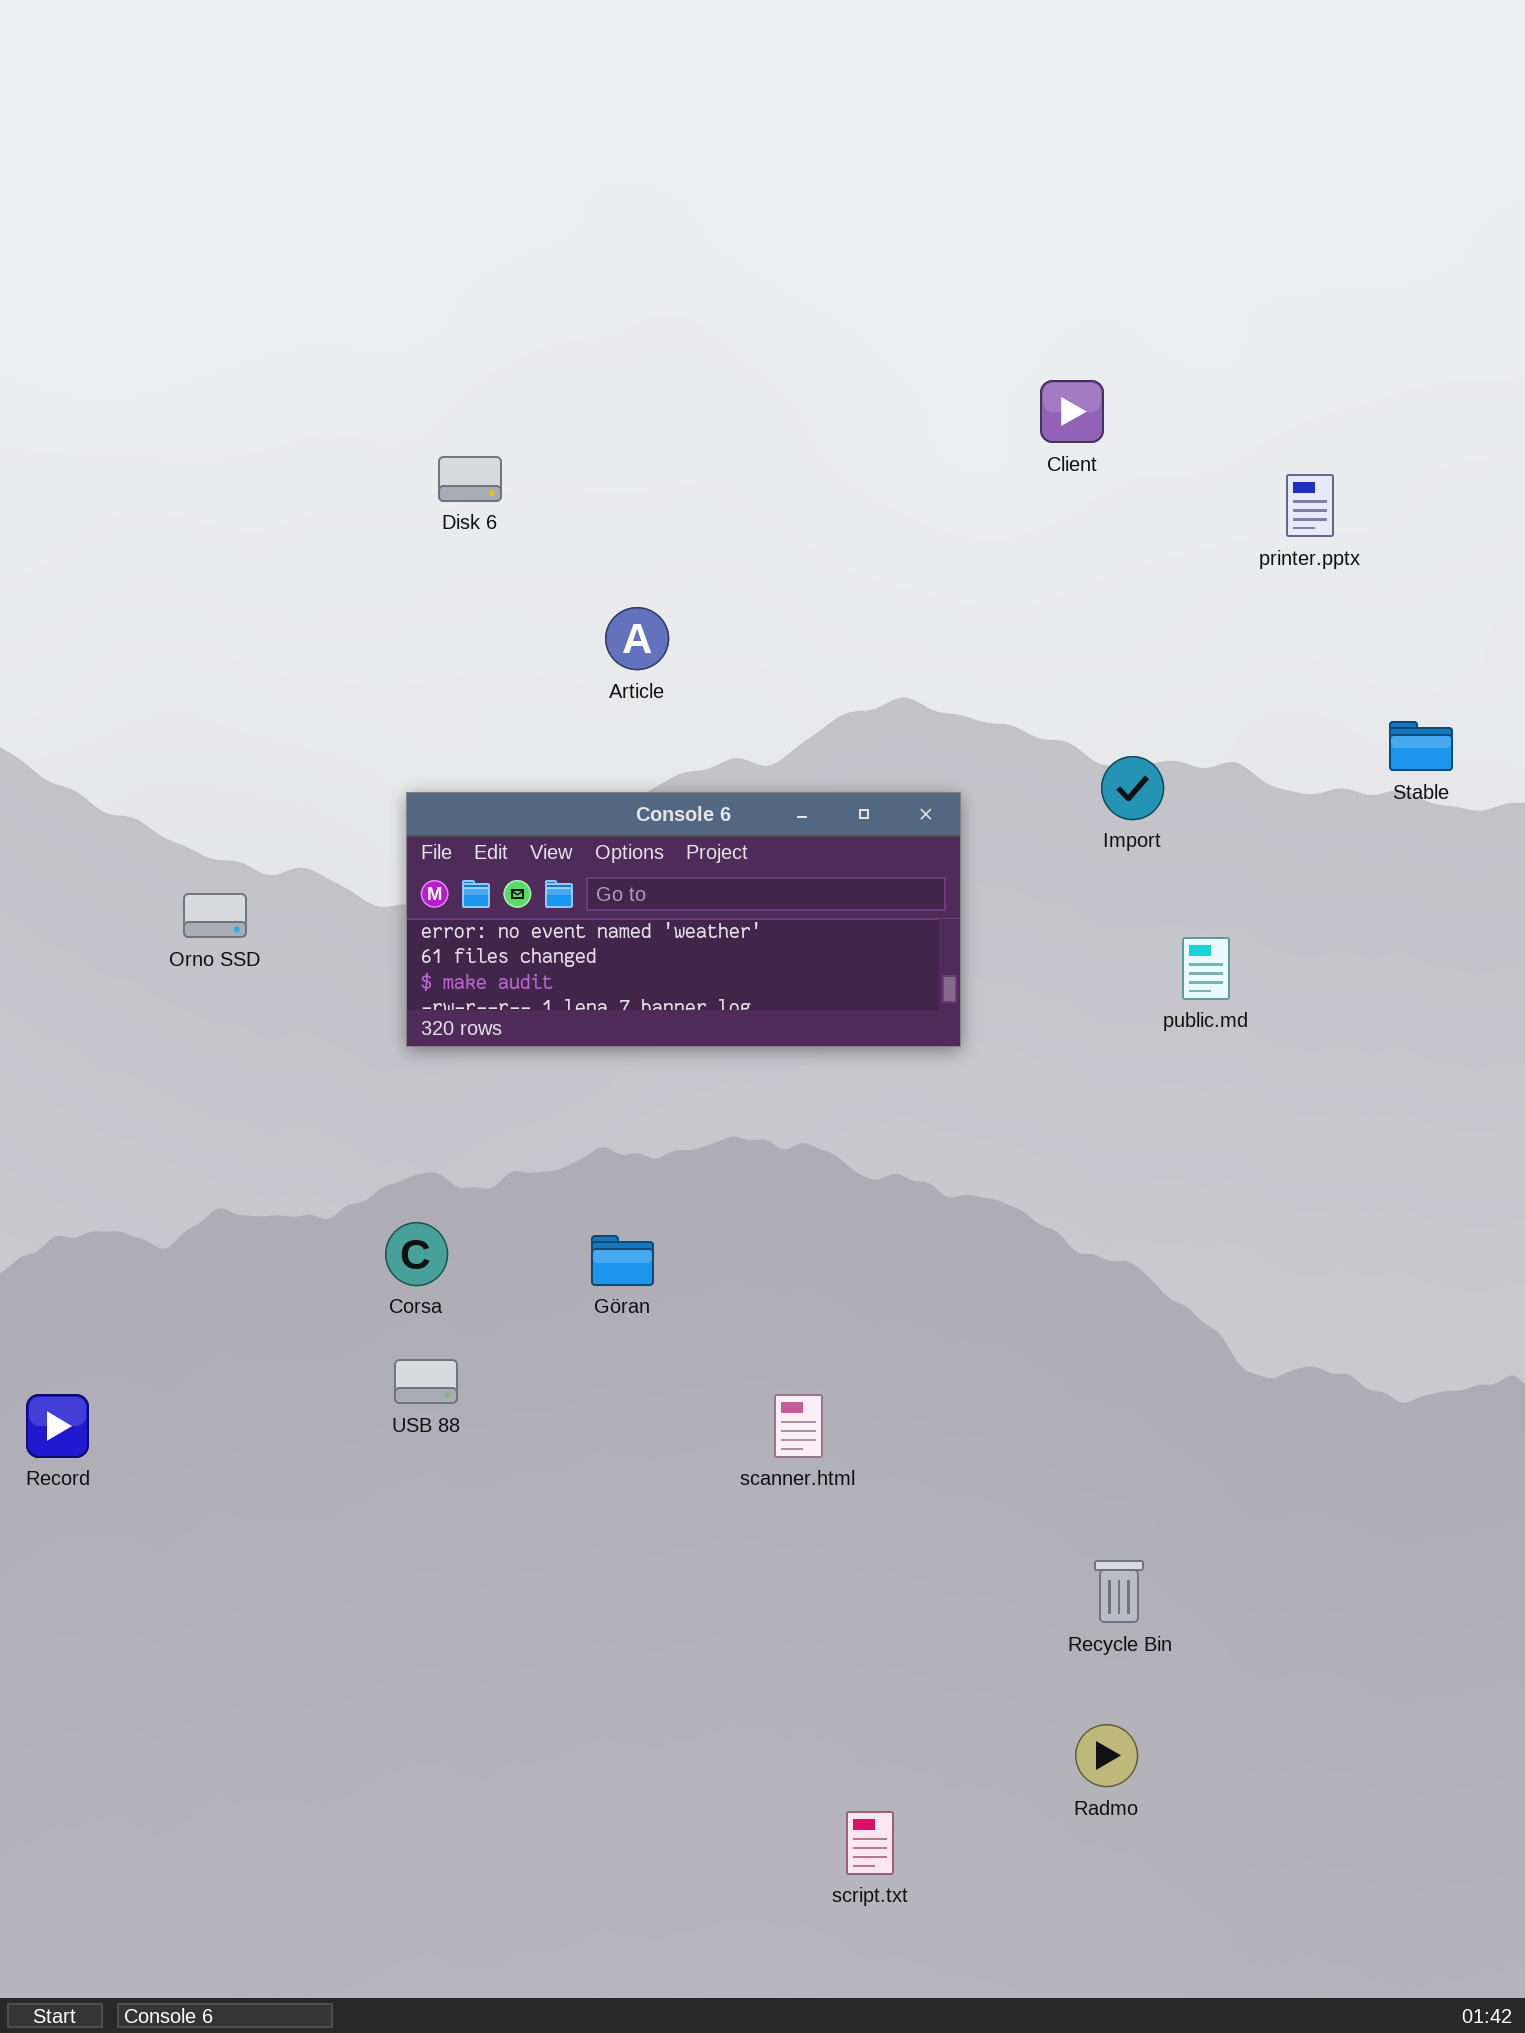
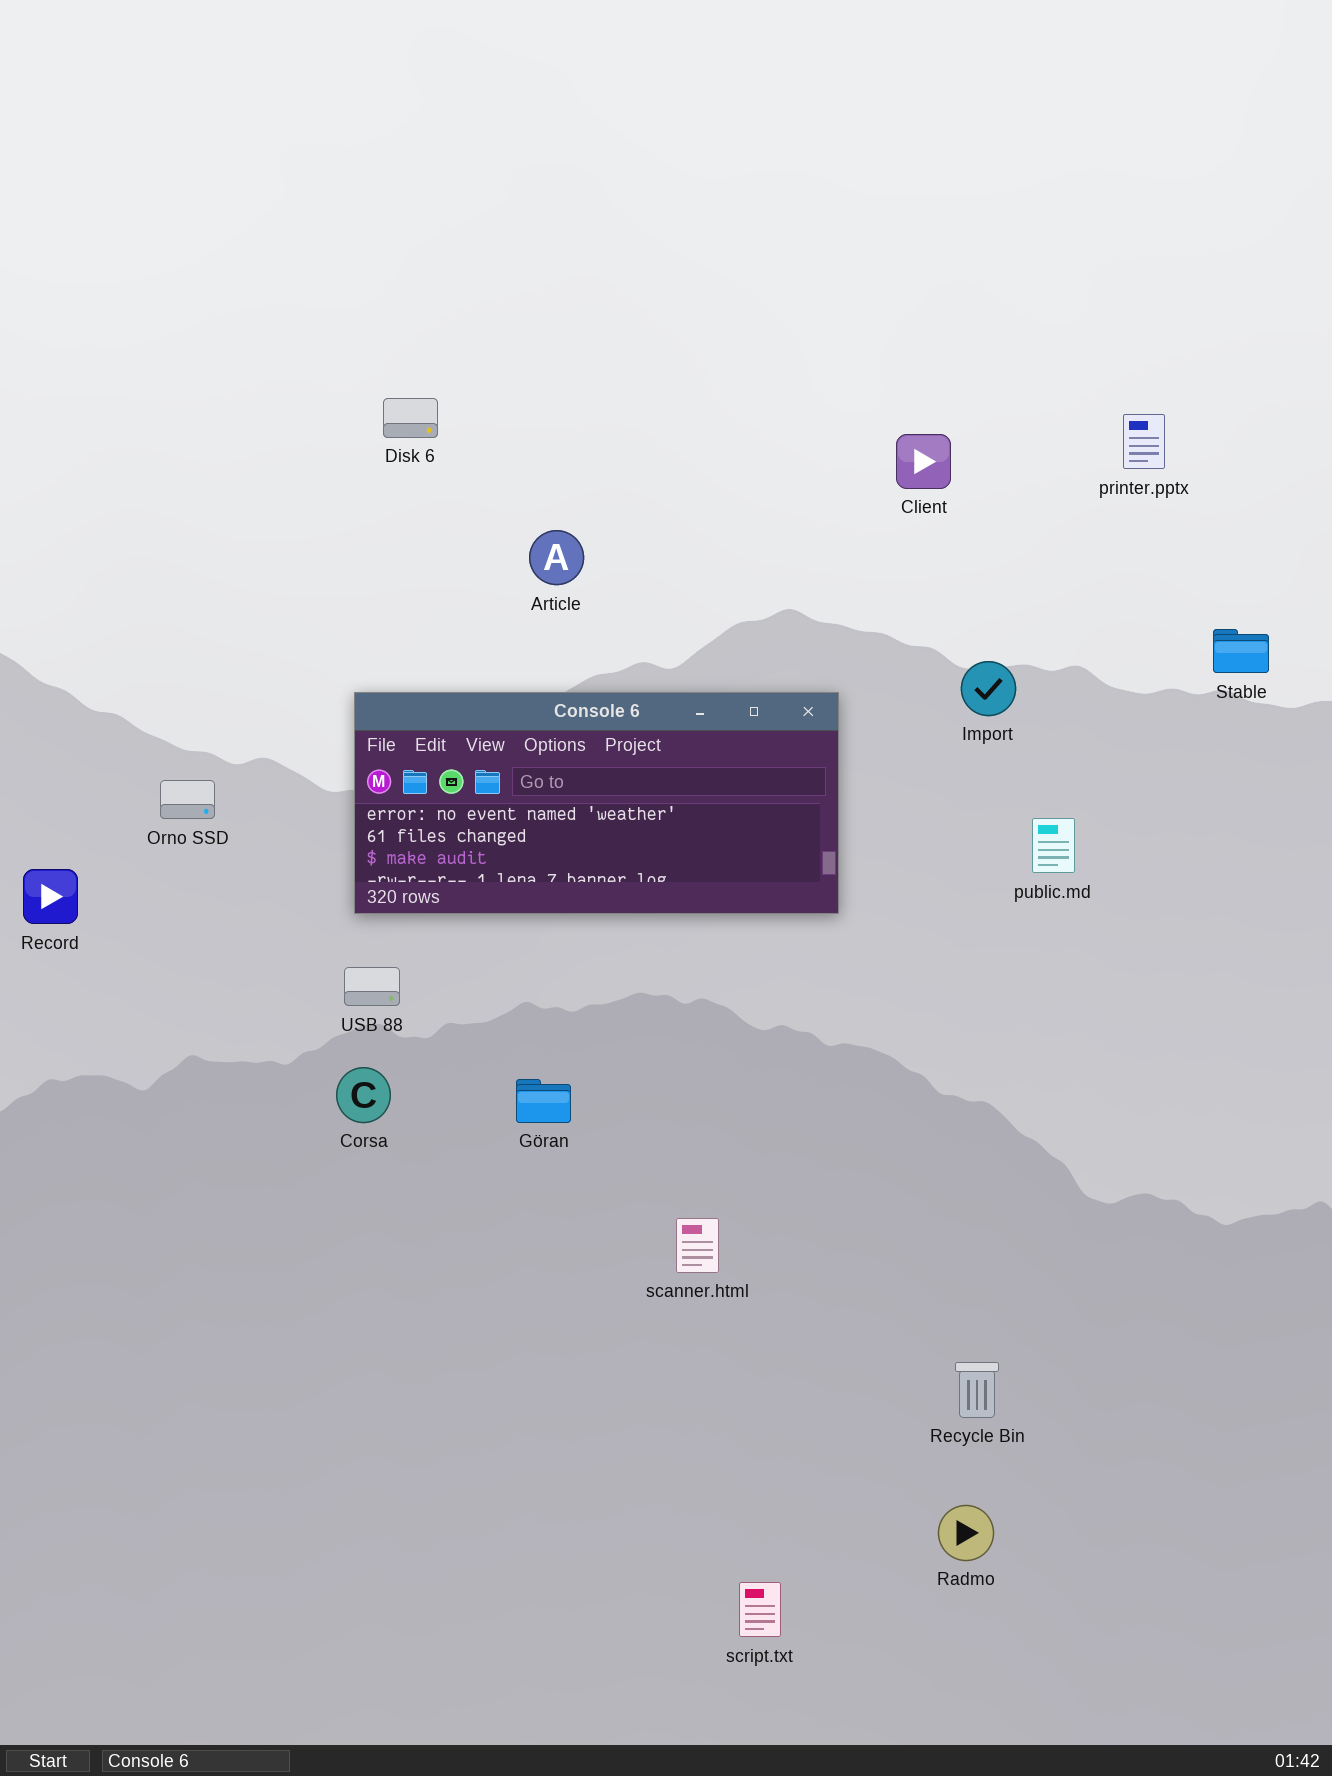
Client: [1040,380,1104,443] -> [896,434,951,489], moved
USB 88: [394,1359,458,1404] -> [344,967,400,1006], moved
Record: [26,1394,89,1458] -> [23,869,78,924], moved

